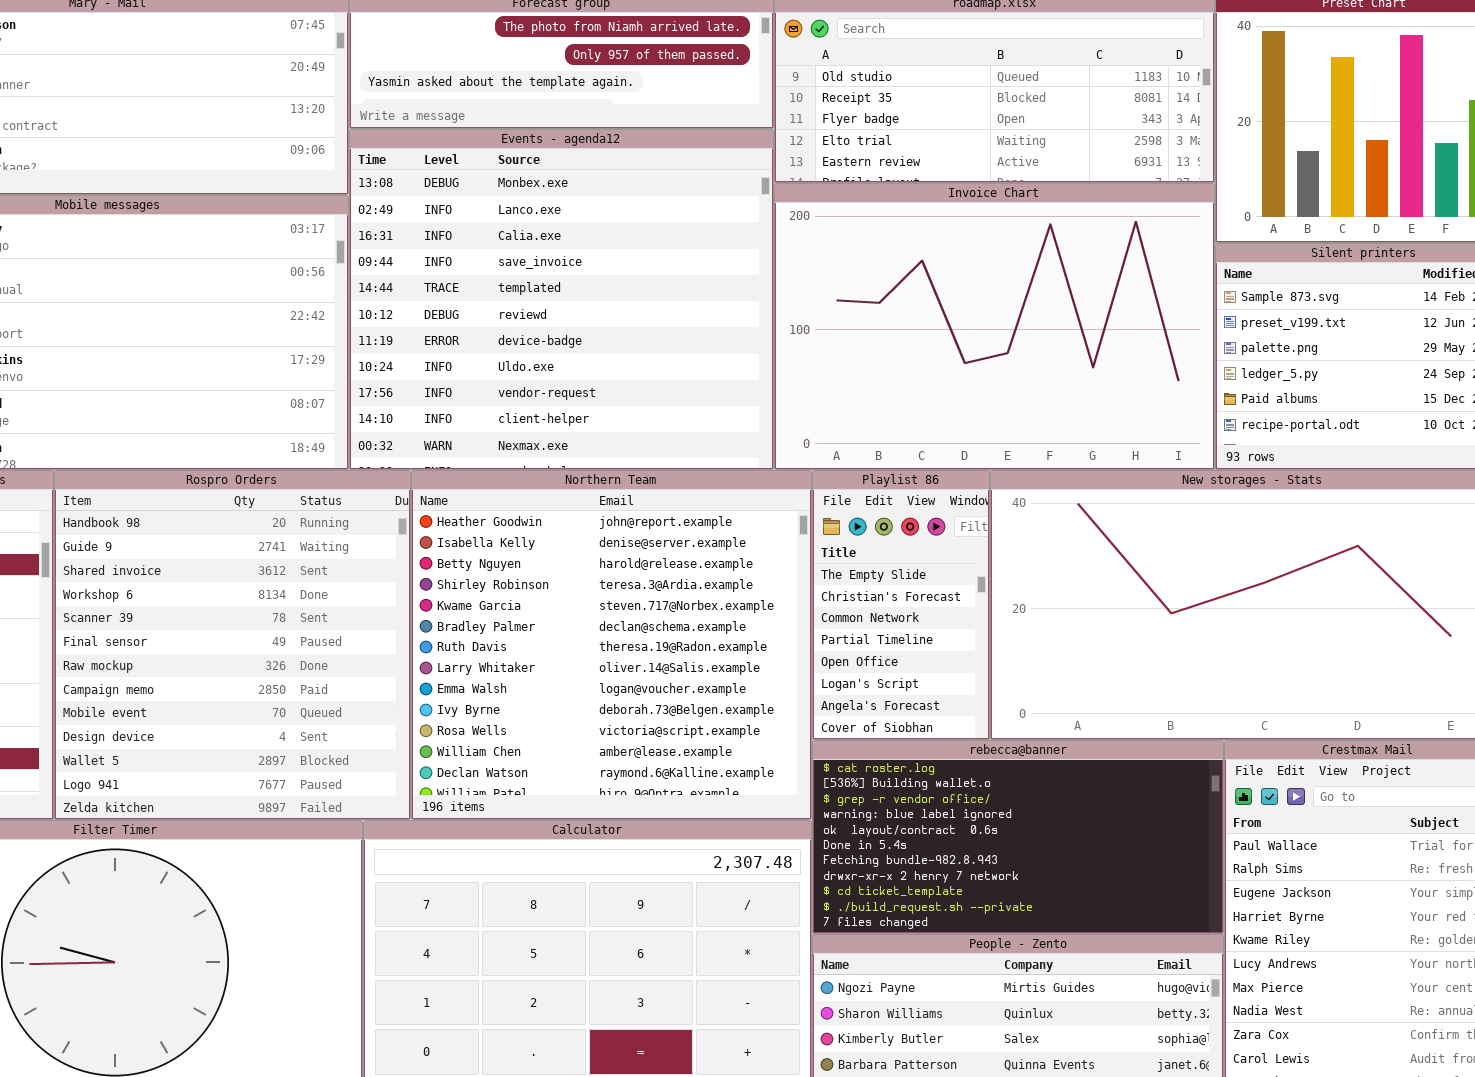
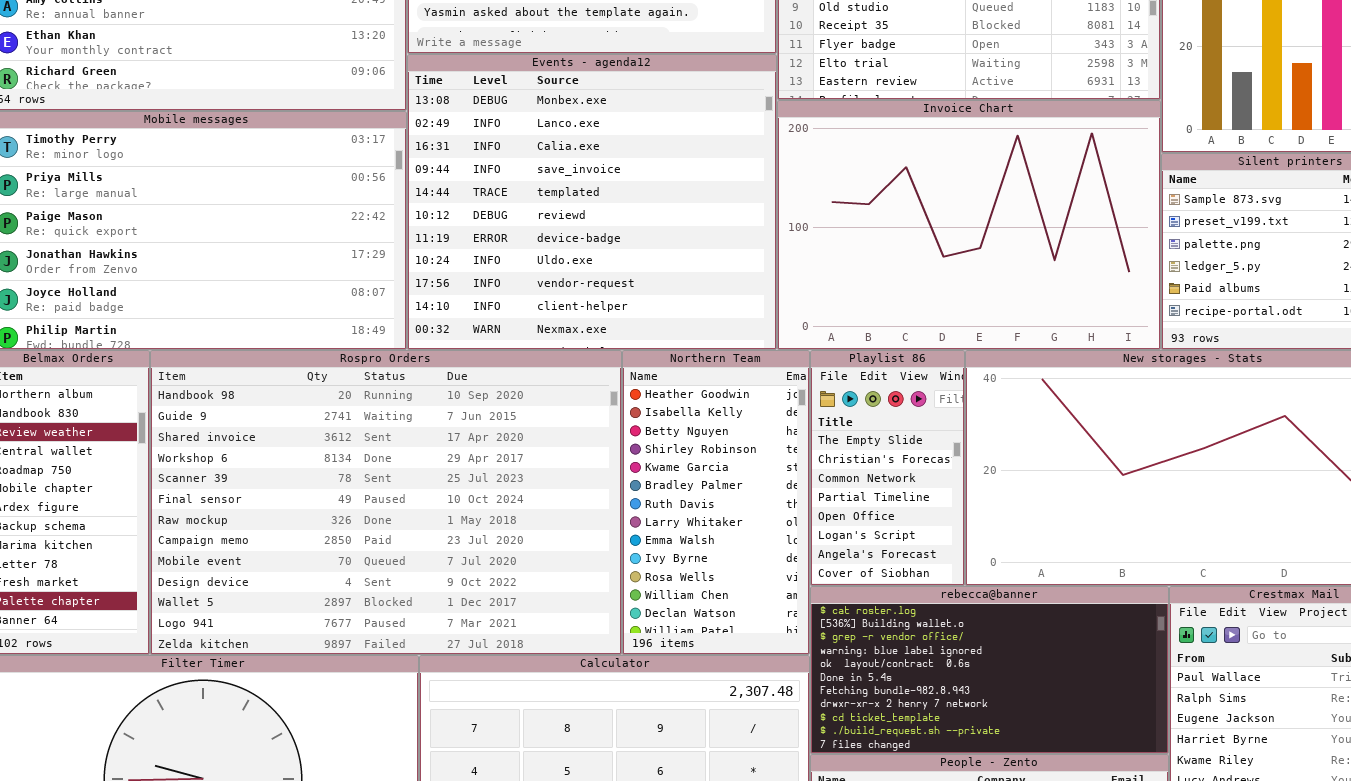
Rospro Orders: [54,470,411,820] -> [150,350,622,655], resized
Northern Team: [411,470,812,820] -> [622,350,810,655], resized

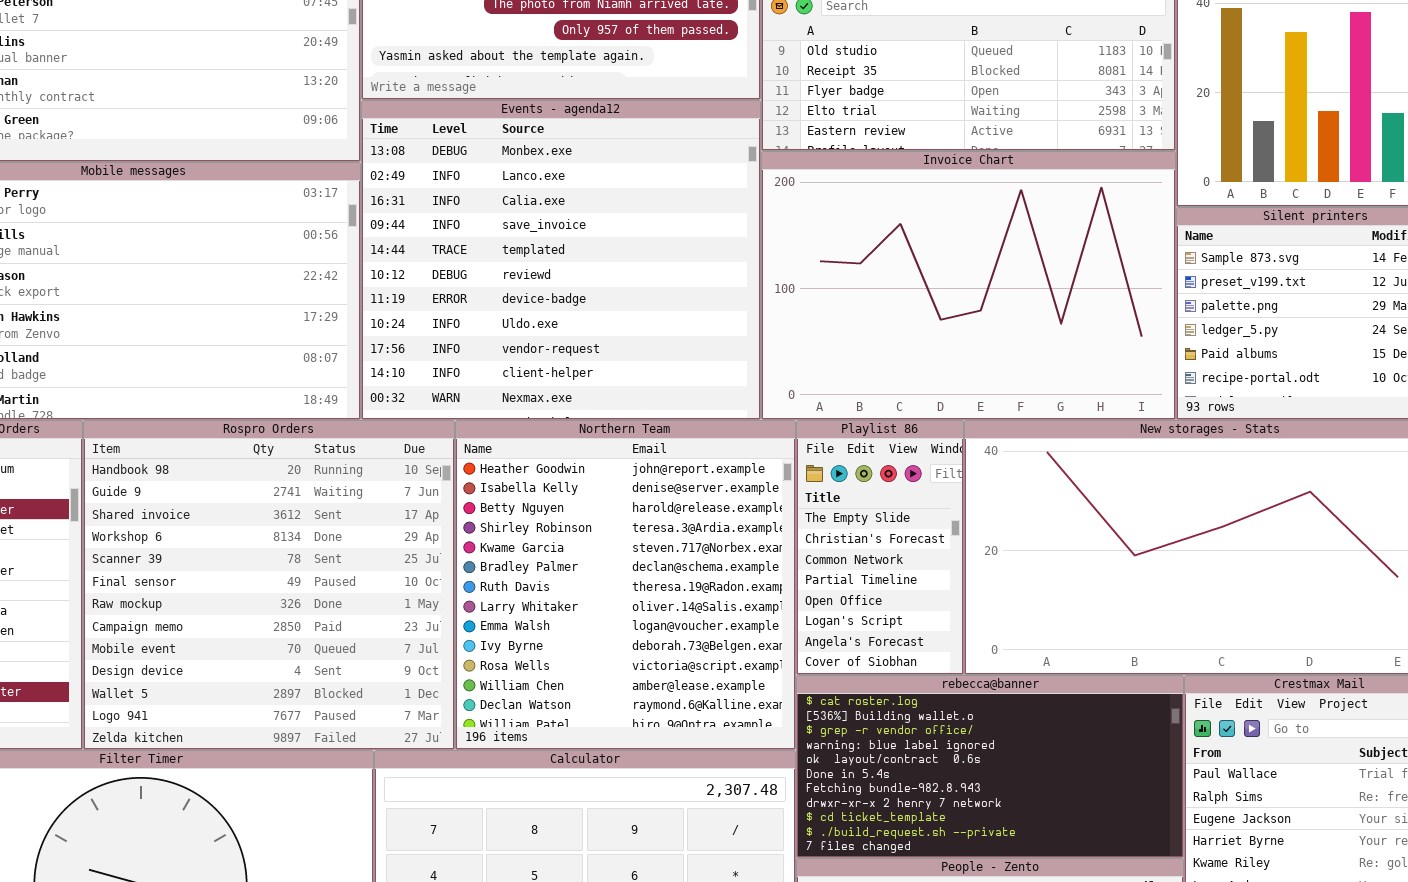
Rospro Orders: [150,350,622,655] -> [83,420,455,750], resized
Northern Team: [622,350,810,655] -> [455,420,796,750], resized

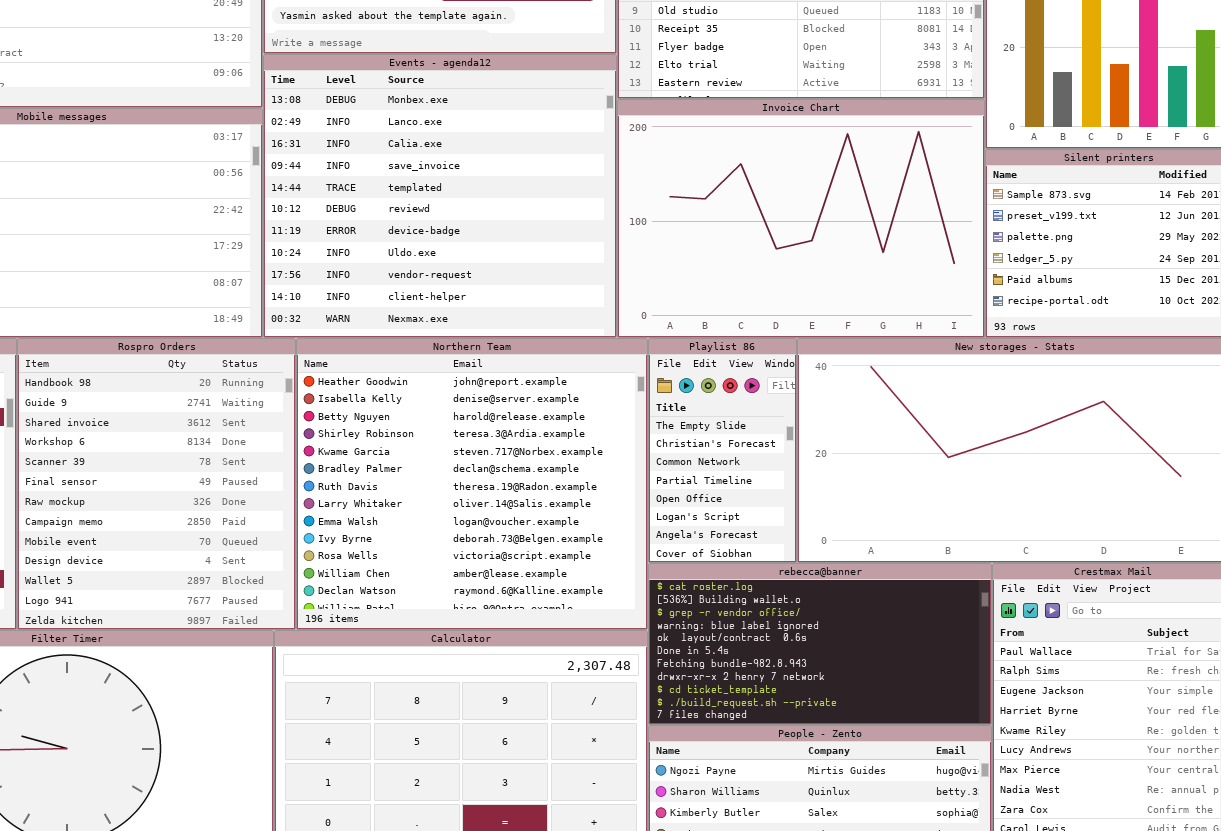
Rospro Orders: [83,420,455,750] -> [17,338,296,630], resized
Northern Team: [455,420,796,750] -> [296,338,648,630], resized

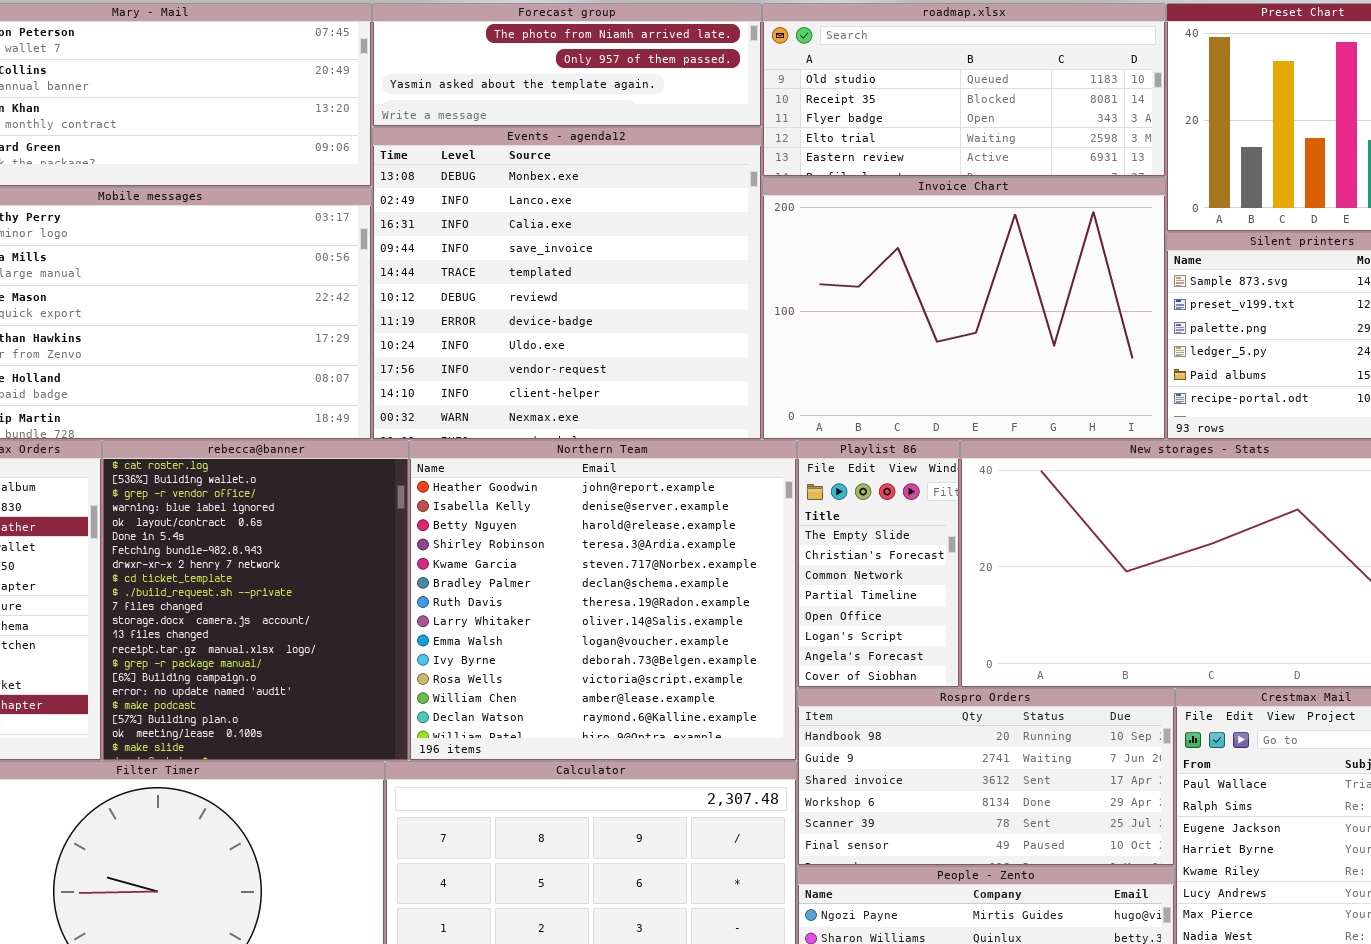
Rospro Orders: [17,338,296,630] -> [797,688,1175,866], moved, resized
rebecca@banner: [648,563,992,725] -> [102,440,409,761], moved, resized

